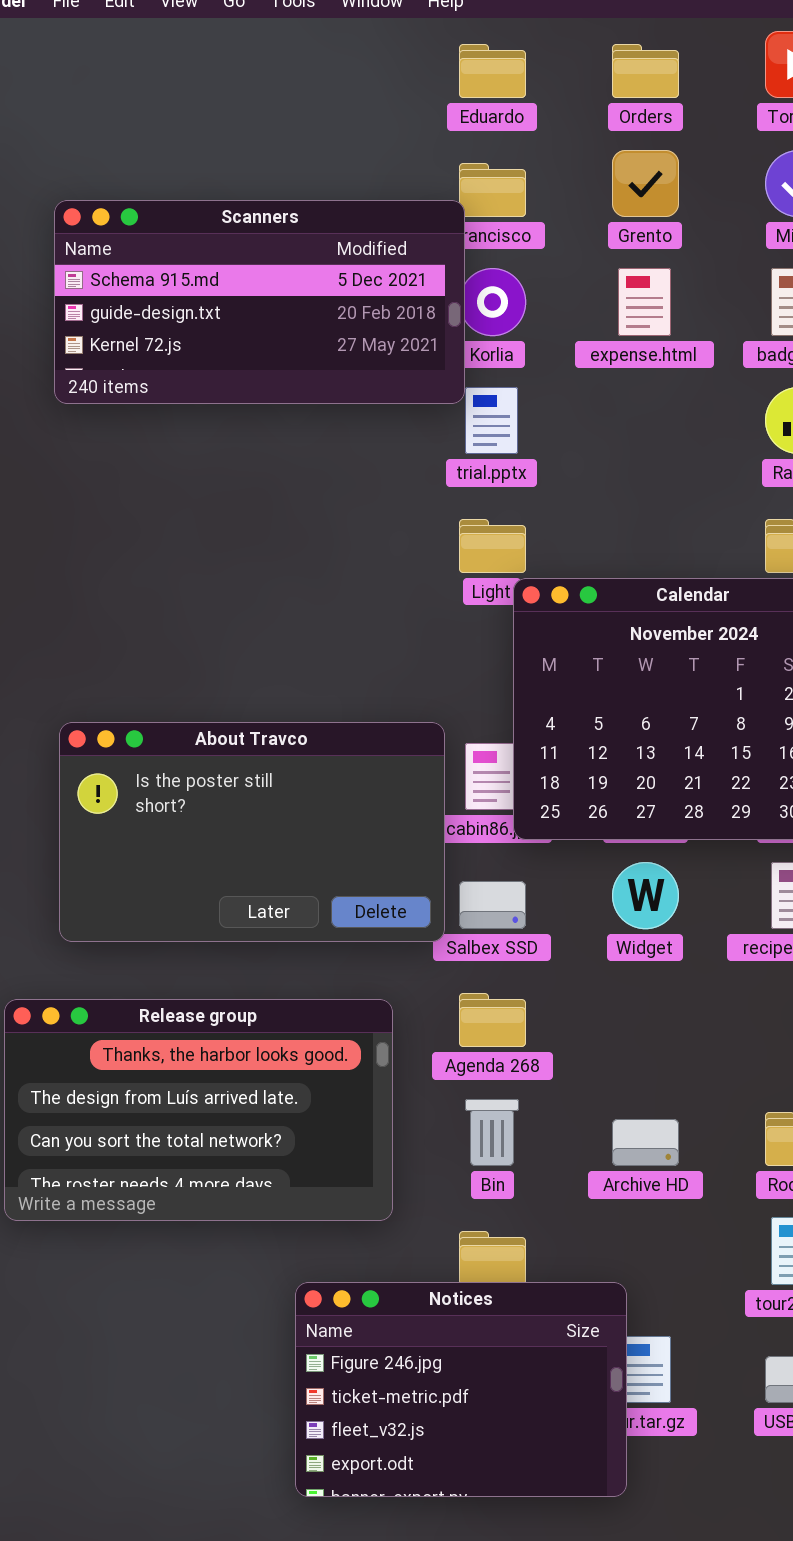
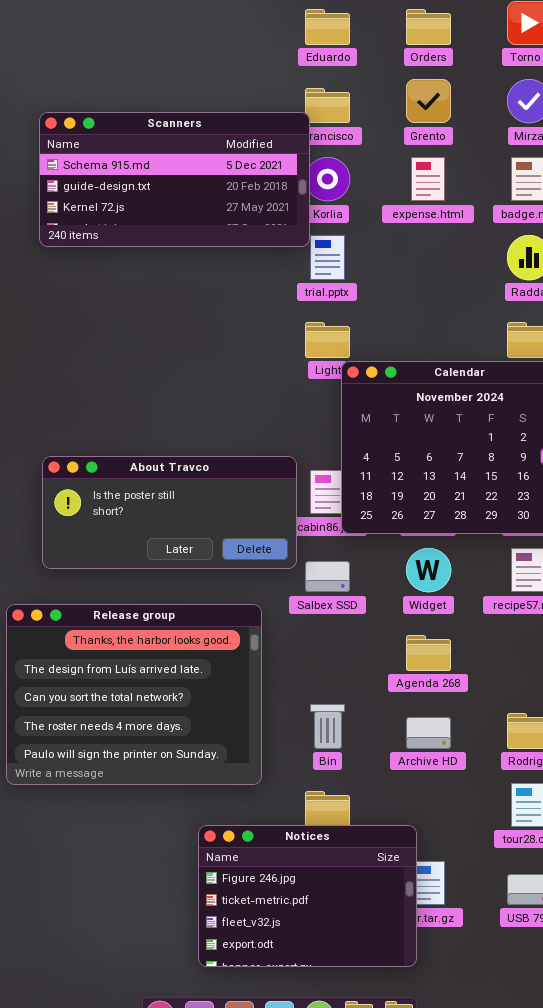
About Travco: [59,722,445,942] -> [42,456,297,569], resized
Agenda 268: [459,993,526,1047] -> [406,635,451,671], moved
Release group: [4,999,393,1221] -> [6,604,262,785], resized

